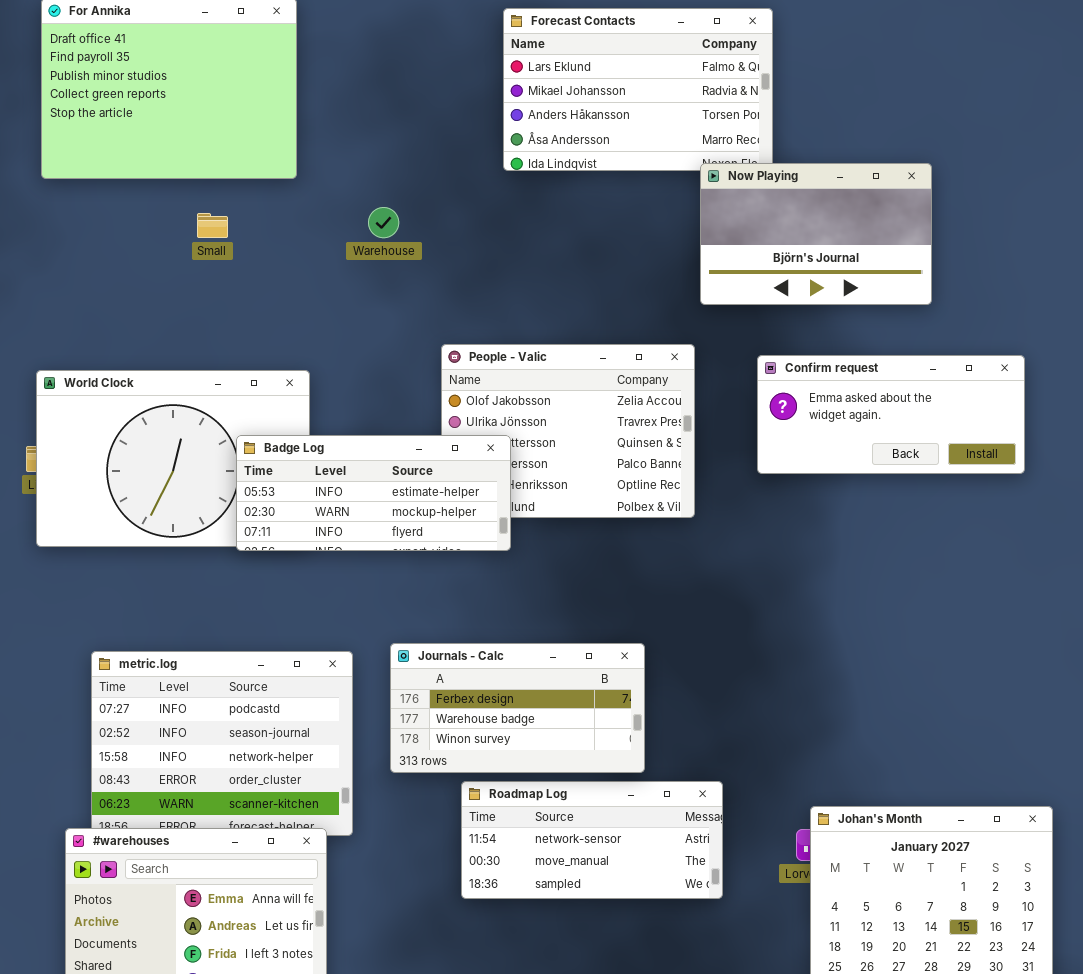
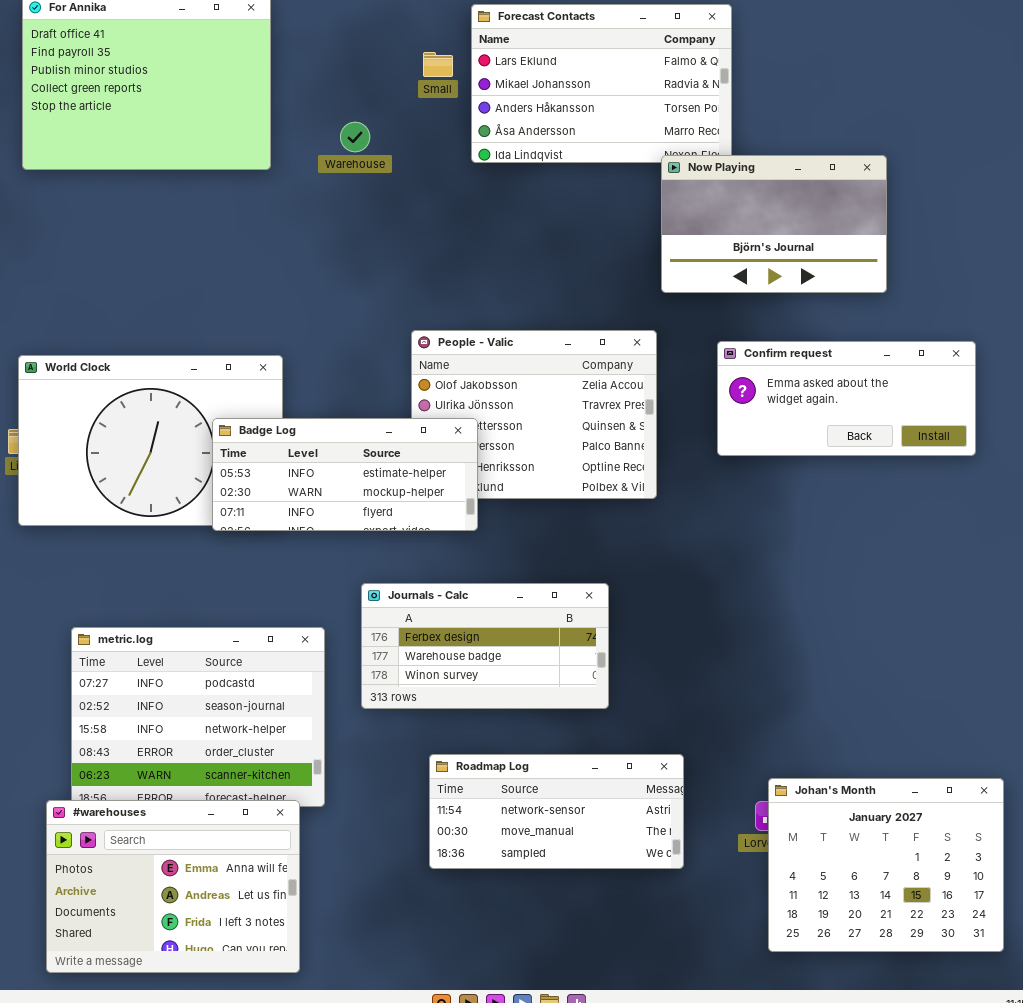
Warehouse: [368,207,399,238] -> [340,122,370,152], moved
Small: [197,213,228,238] -> [423,52,453,77], moved
Journals - Calc: [390,643,645,773] -> [361,583,609,709], moved

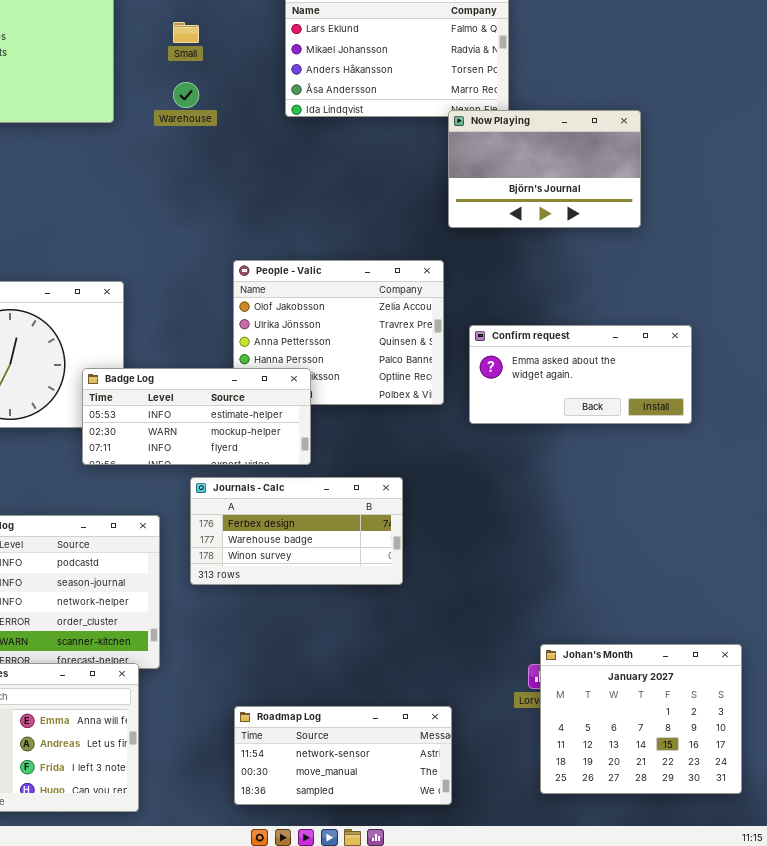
Small: [423,52,453,77] -> [173,22,199,43], moved
Confirm request: [717,341,976,456] -> [469,325,692,424], moved
Badge Log: [212,418,478,531] -> [82,368,311,465], moved
Roadmap Log: [429,754,684,869] -> [234,706,452,805], moved

